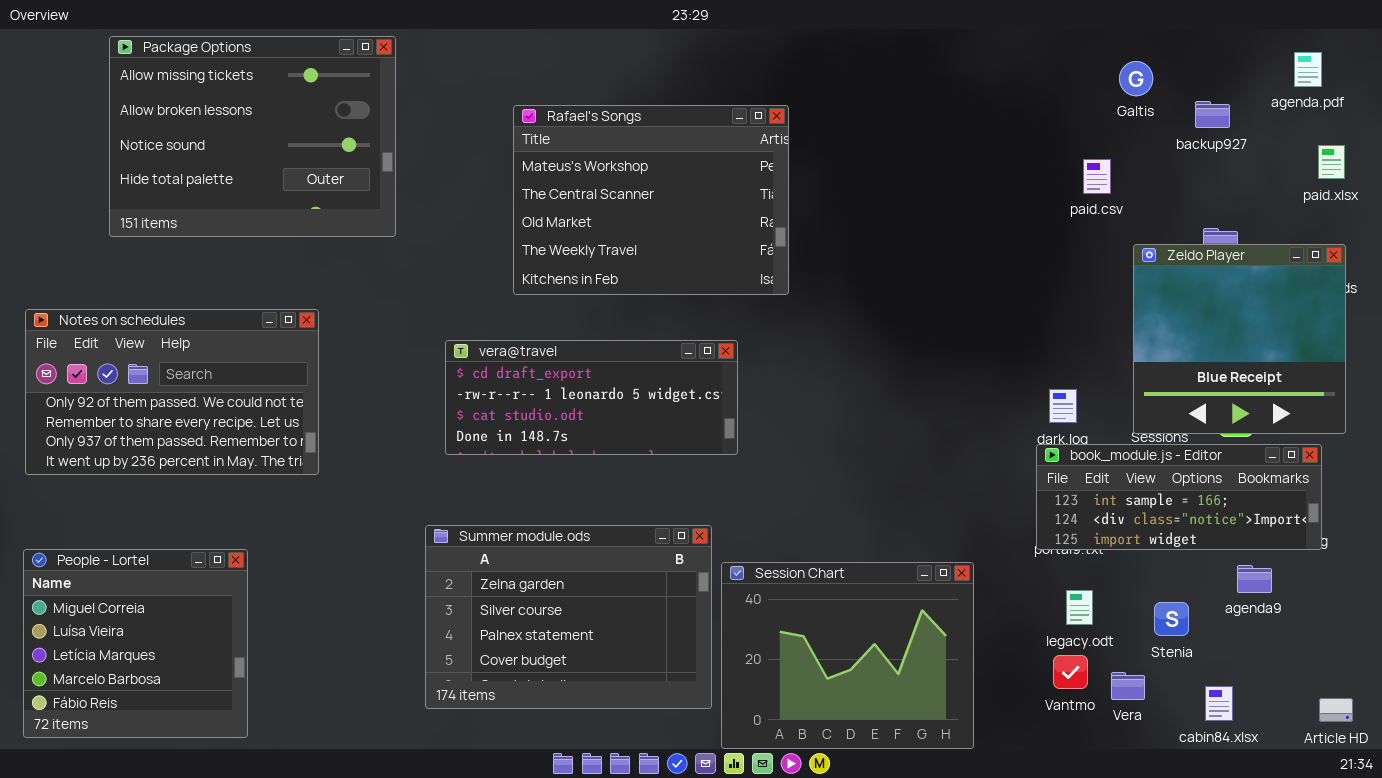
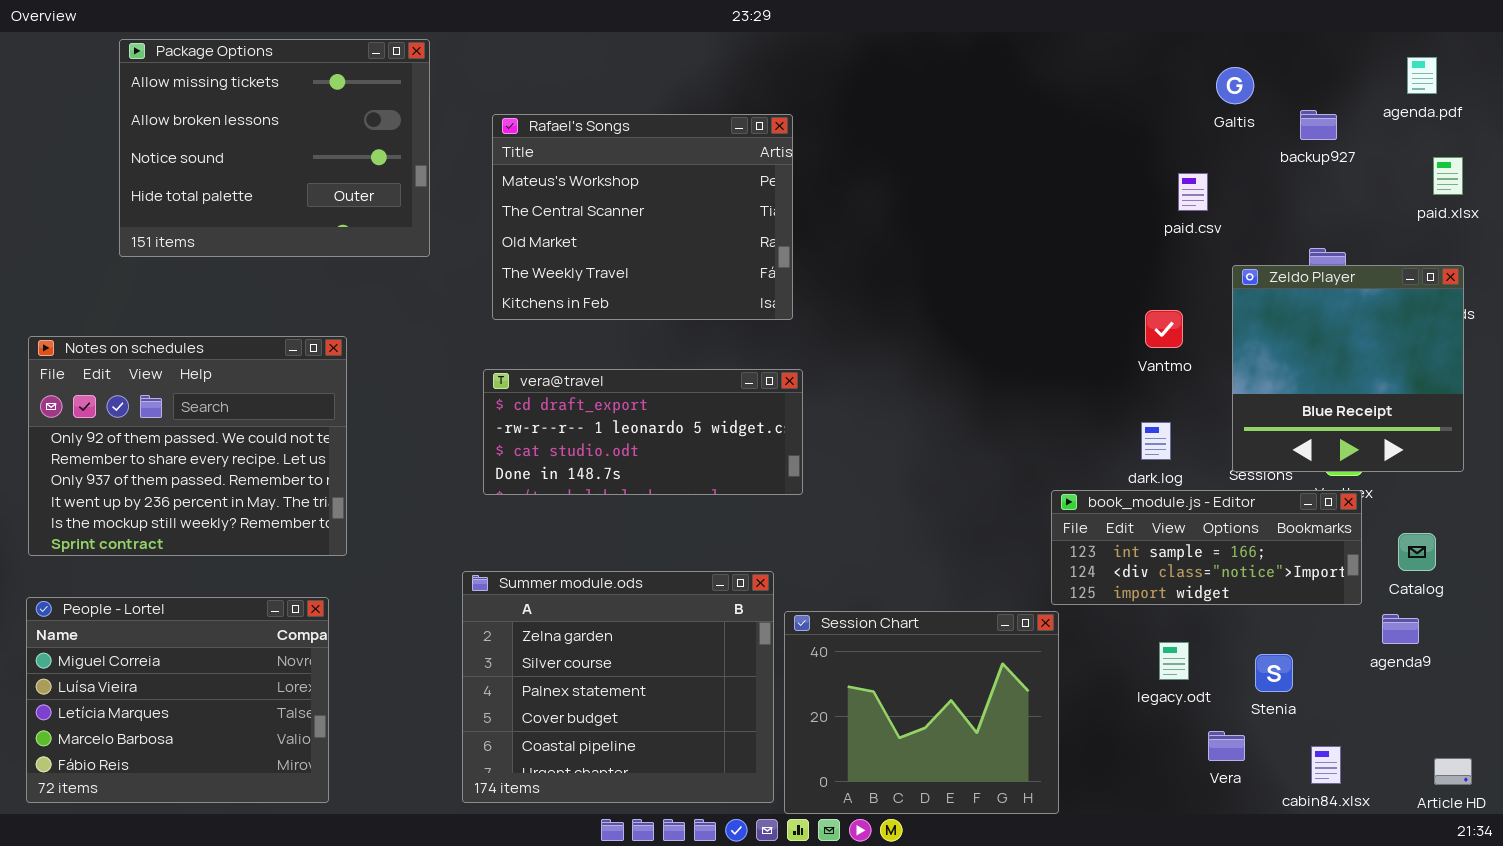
Rafael's Songs: [513,105,789,295] -> [492,114,793,320], moved
Notes on schedules: [25,309,319,475] -> [28,336,347,556], resized
book_module.js - Editor: [1036,444,1322,550] -> [1051,490,1362,605], moved
Summer module.ods: [425,525,712,709] -> [462,571,774,803], resized
People - Lortel: [23,549,248,738] -> [26,597,329,803], resized
agenda9: [1237,565,1272,593] -> [1382,614,1419,644], moved
Vantmo: [1053,655,1088,689] -> [1145,310,1183,348], moved

